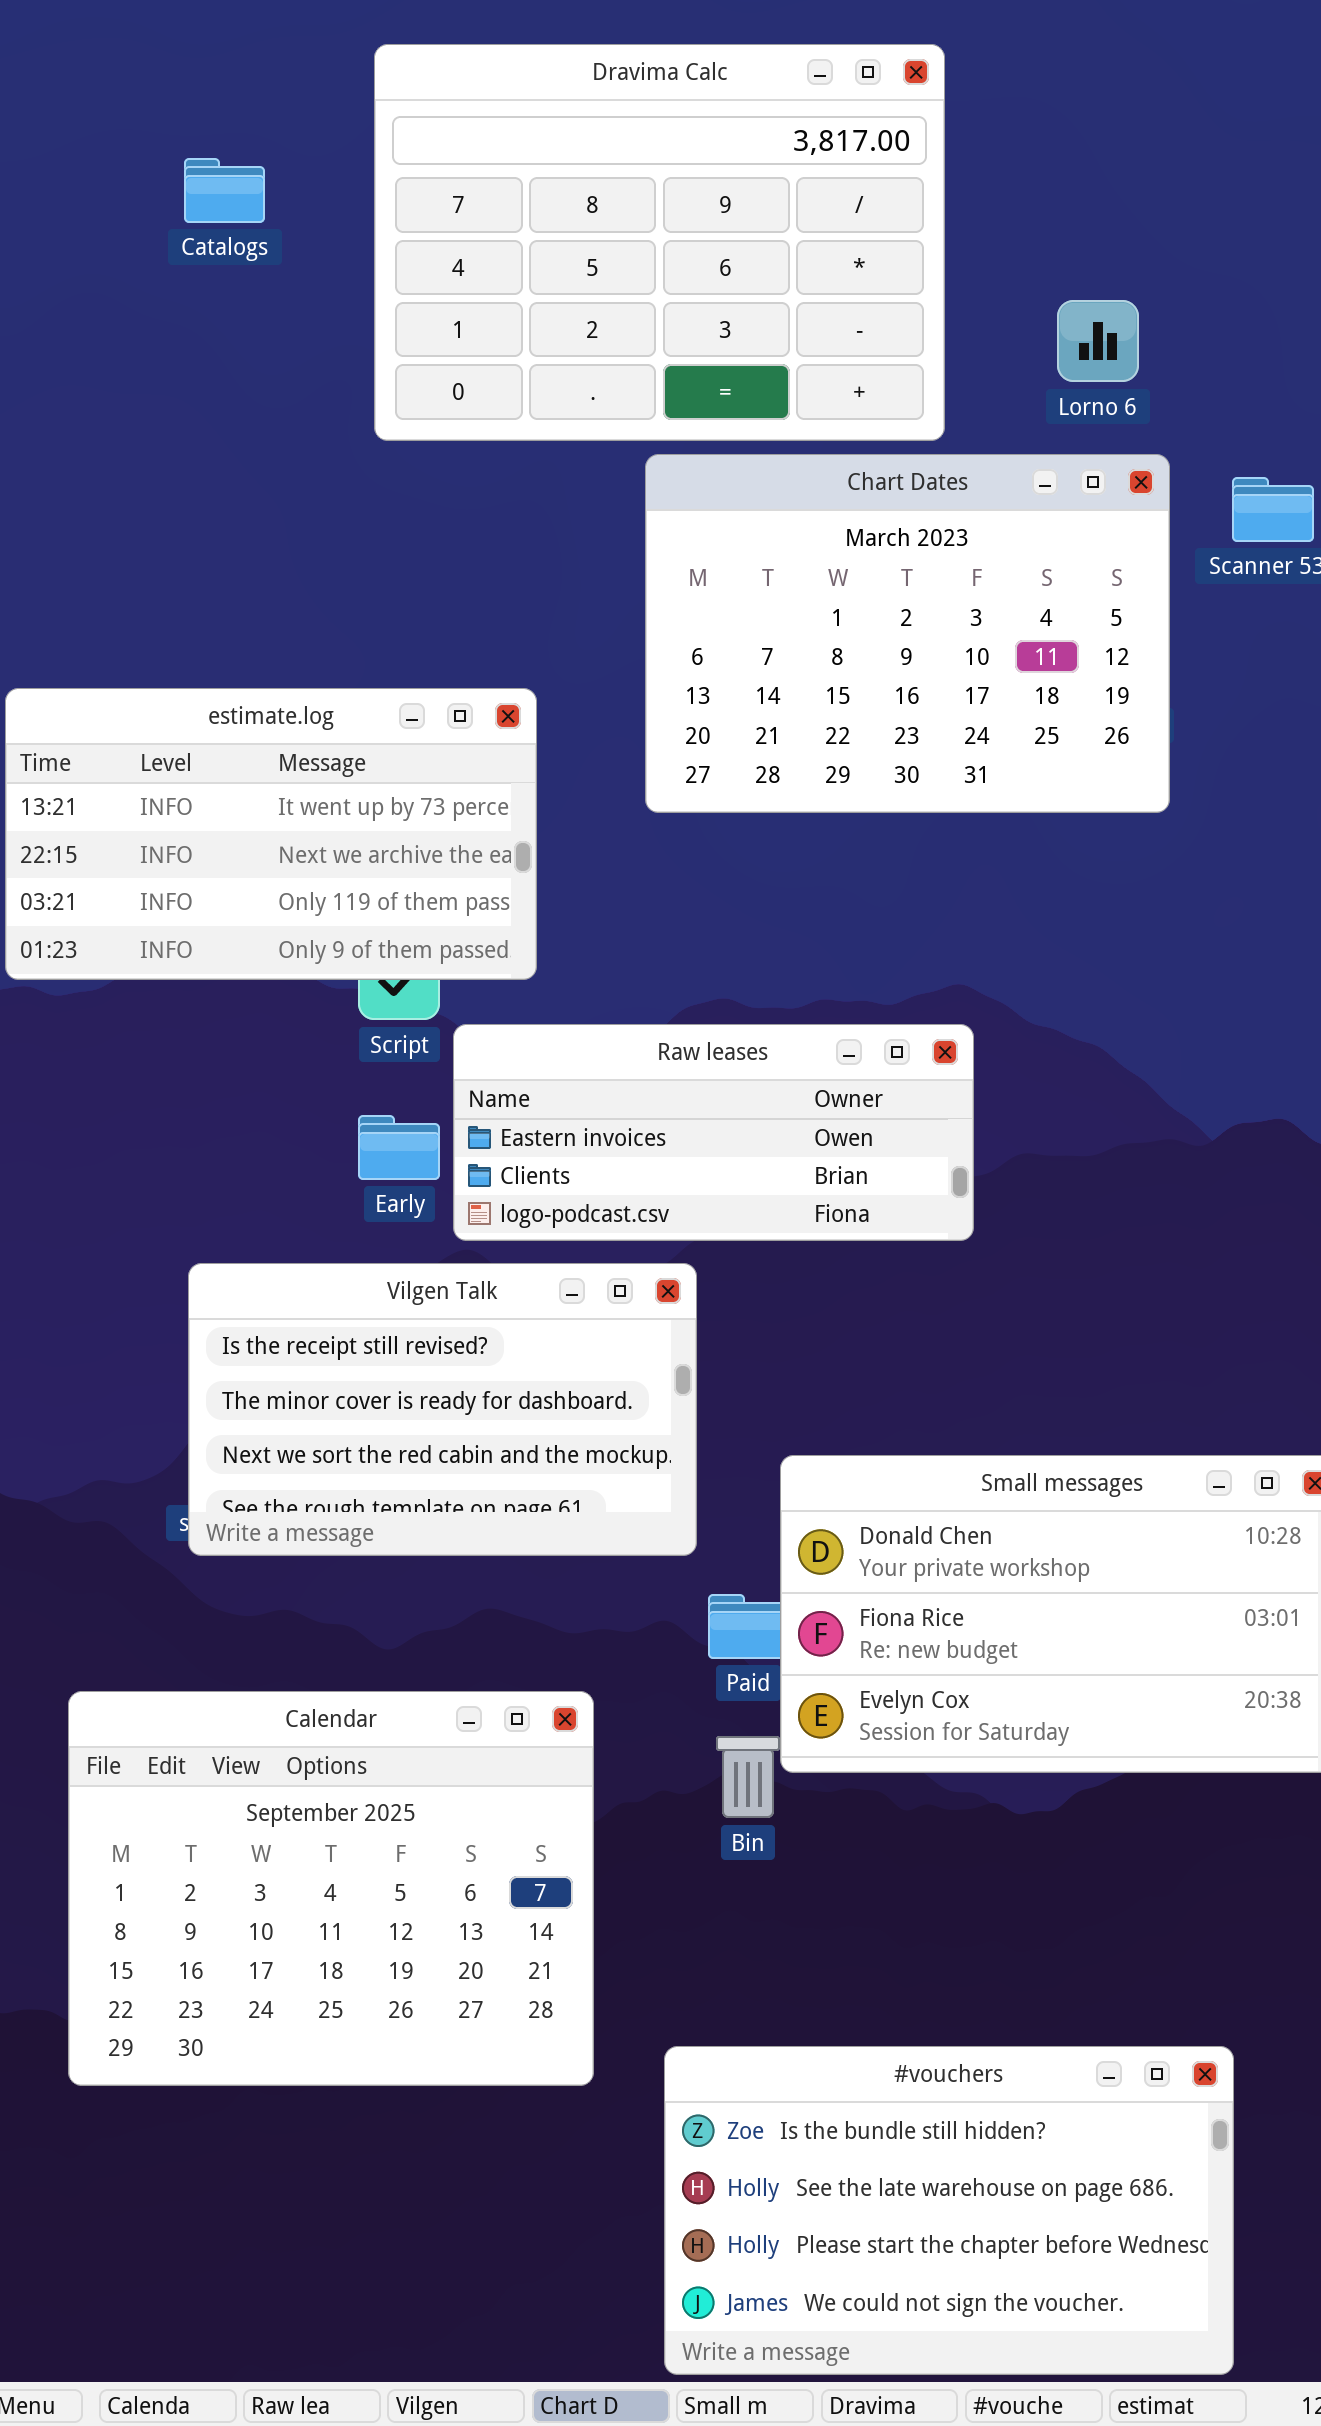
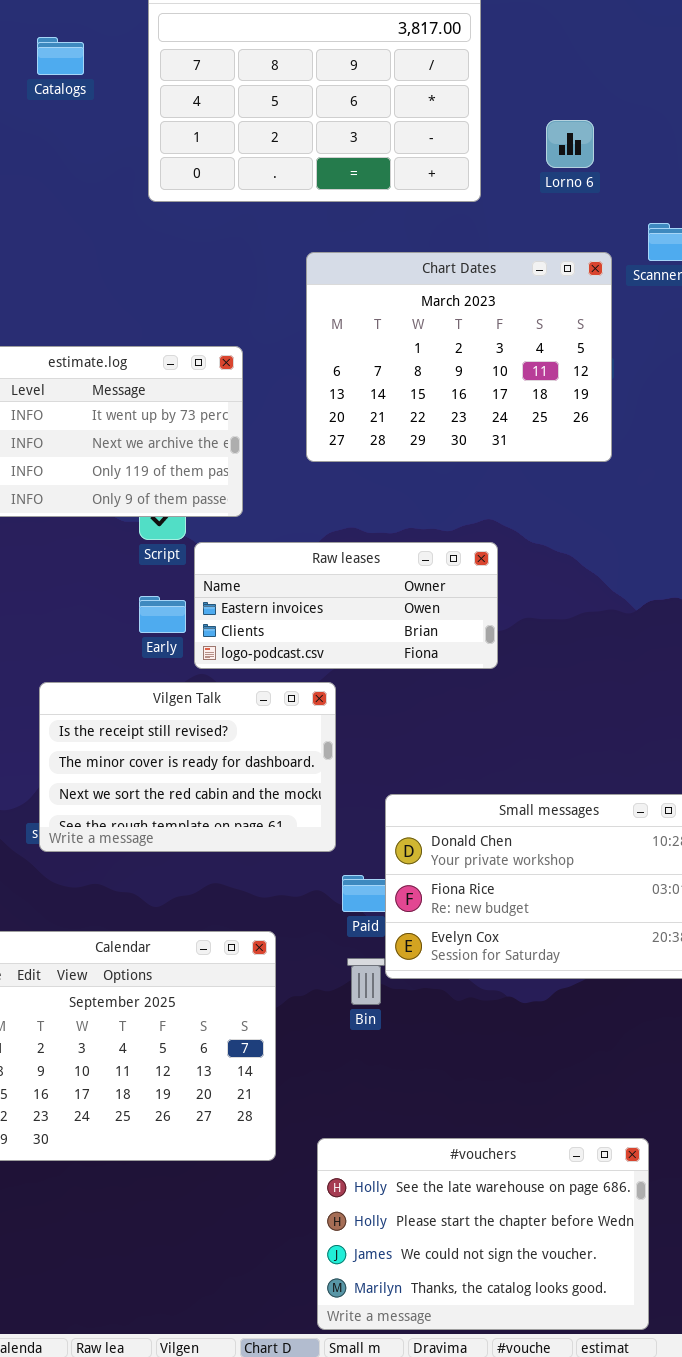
Chart Dates: [645,454,1170,813] -> [306,252,612,462], moved
#vouchers: [664,2046,1234,2375] -> [317,1138,649,1330], scrolled down 1 row

